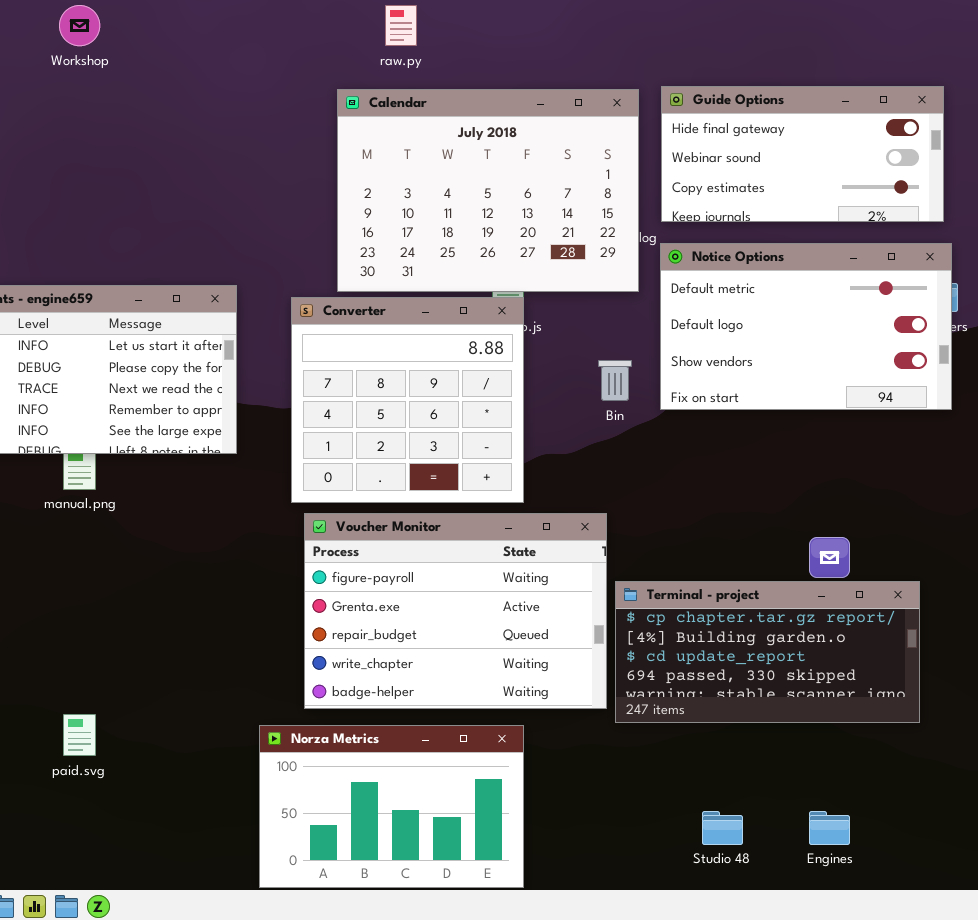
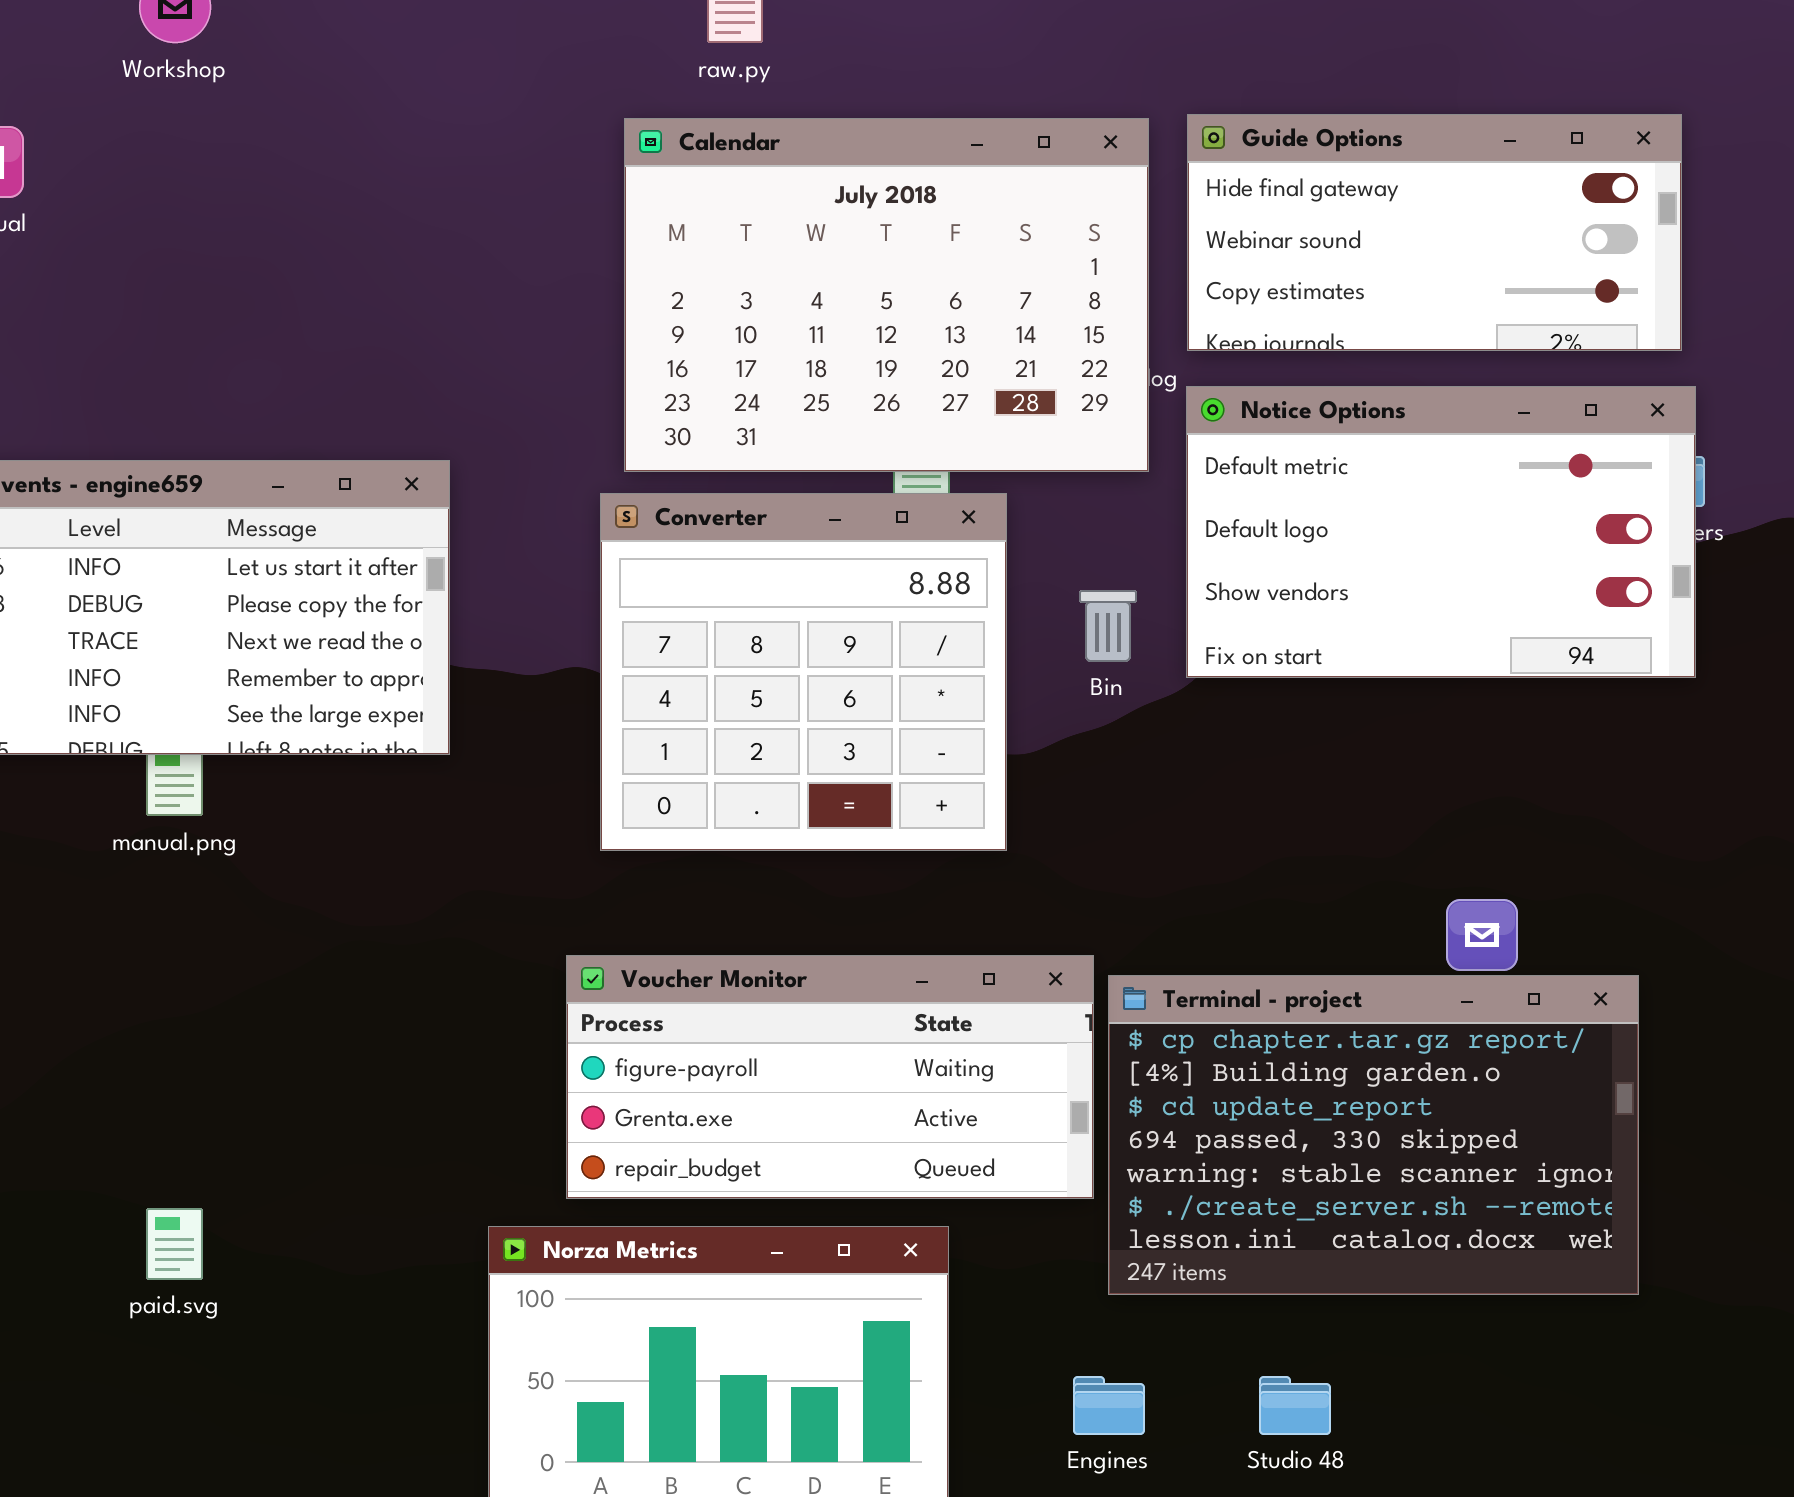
Converter: [291,297,524,503] -> [600,493,1007,851], moved
Voucher Monitor: [304,513,607,709] -> [566,955,1094,1199], resized
Terminal - project: [615,581,920,723] -> [1108,975,1639,1295], resized
Engines: [809,811,850,845] -> [1073,1376,1145,1435], moved

